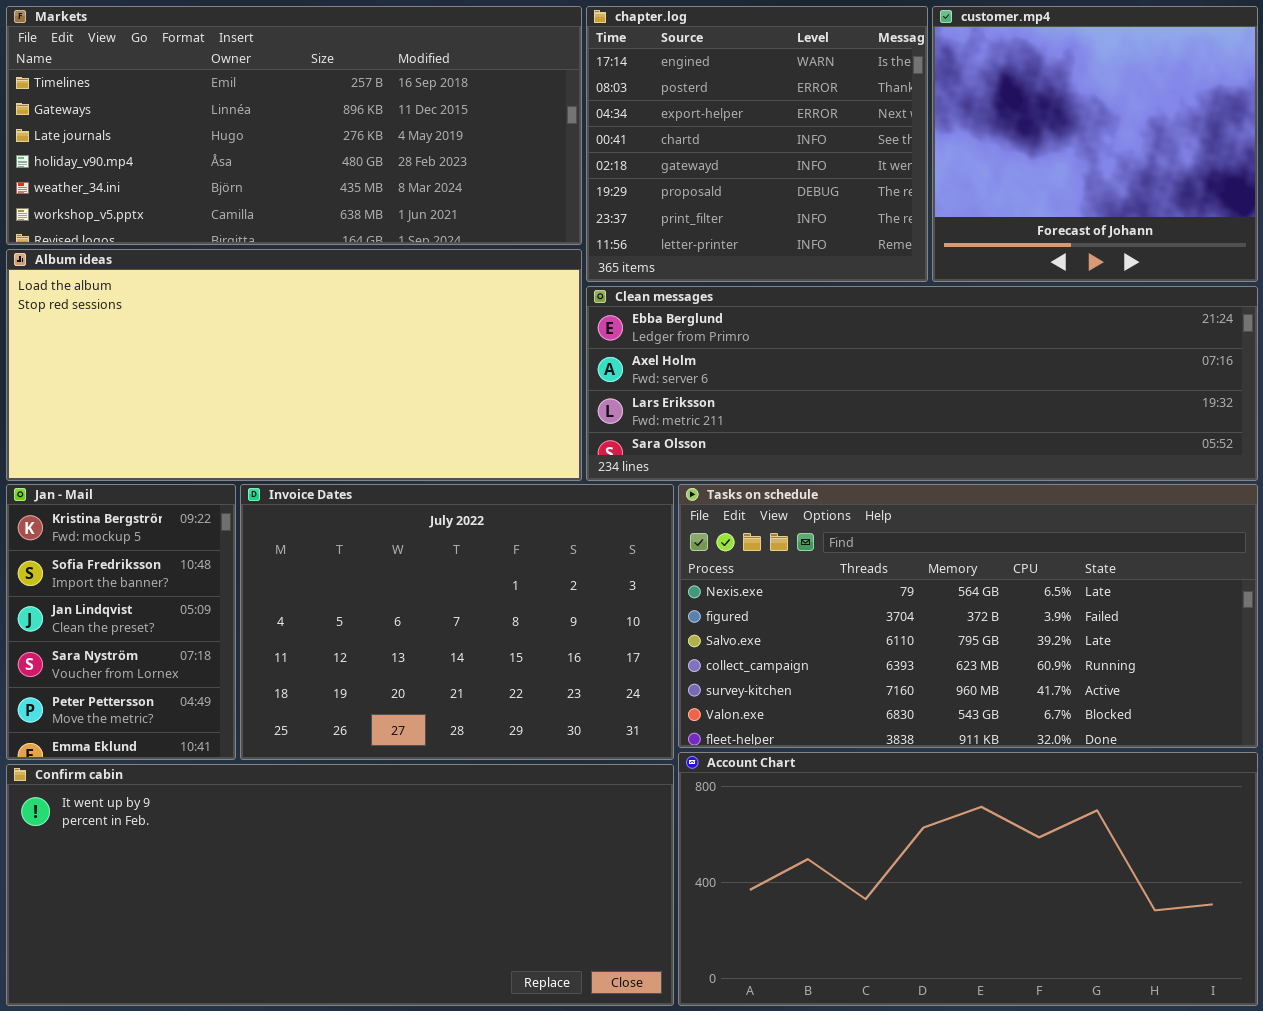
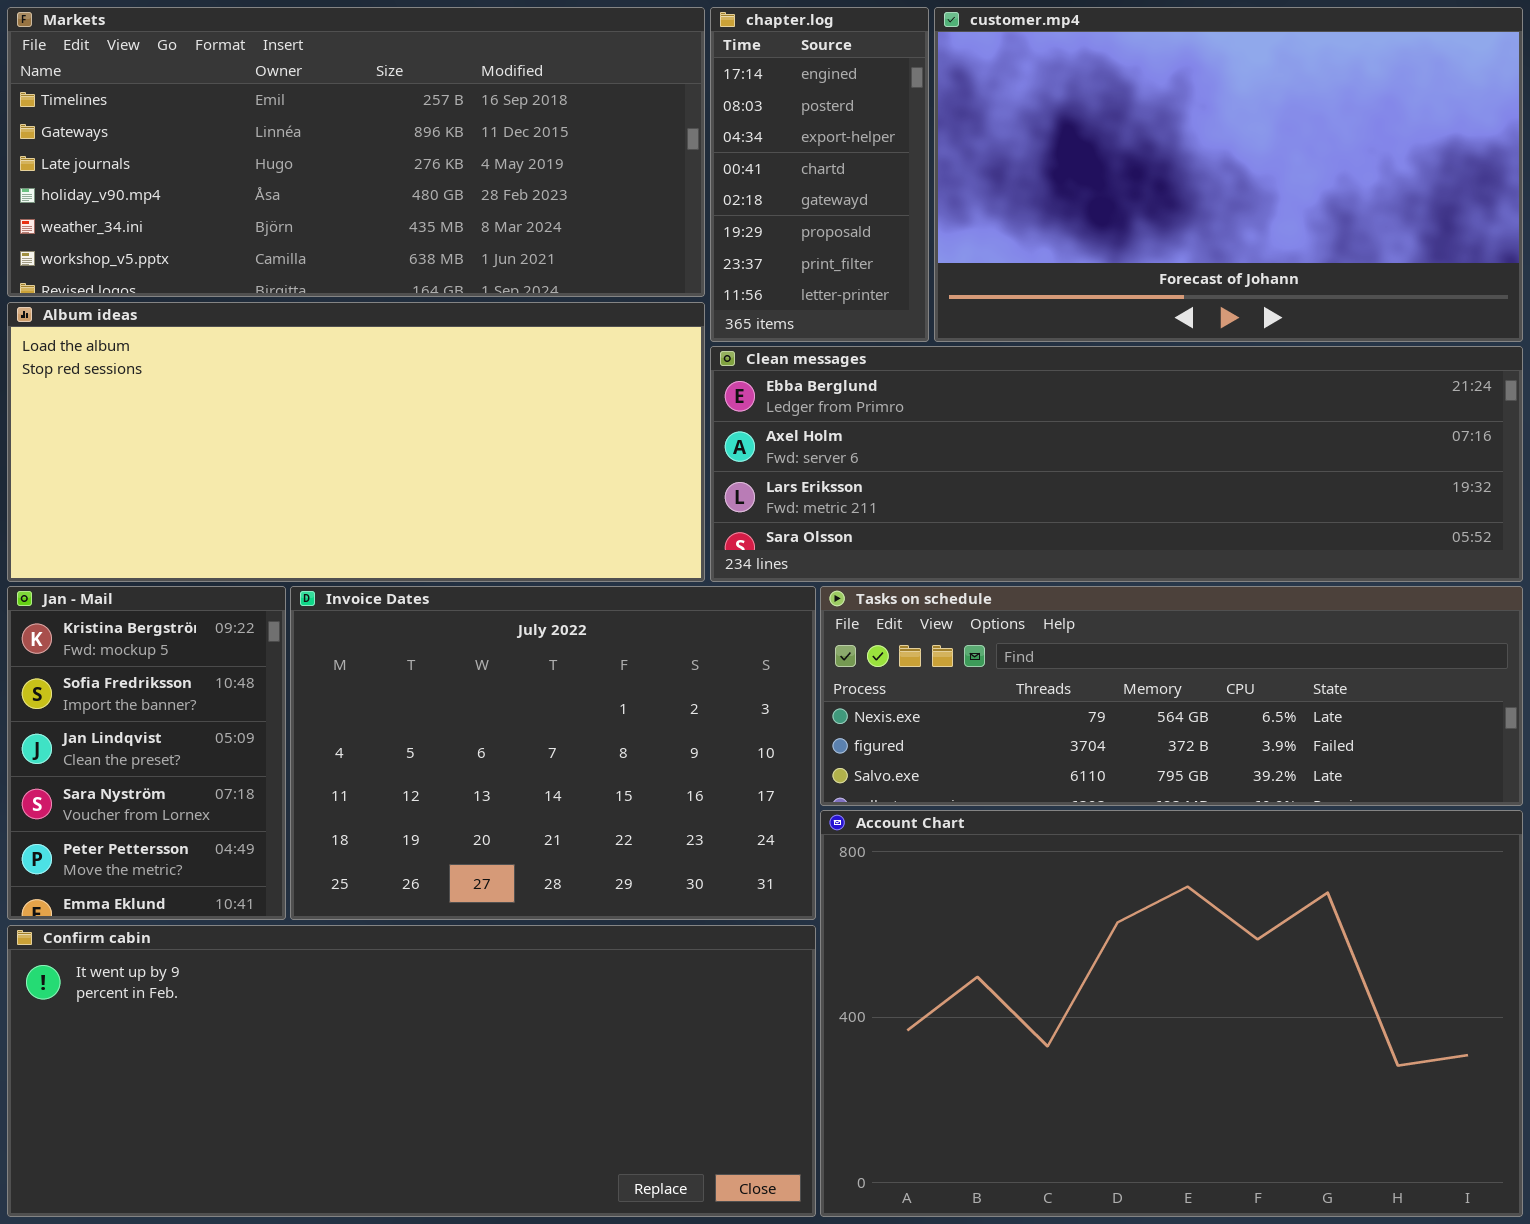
chapter.log: [586,6,928,282] -> [710,7,929,342], resized
customer.mp4: [932,6,1258,282] -> [934,7,1523,342], resized
Tasks on schedule: [678,484,1258,748] -> [820,586,1523,806], resized
Account Chart: [678,752,1258,1006] -> [820,810,1523,1217], resized

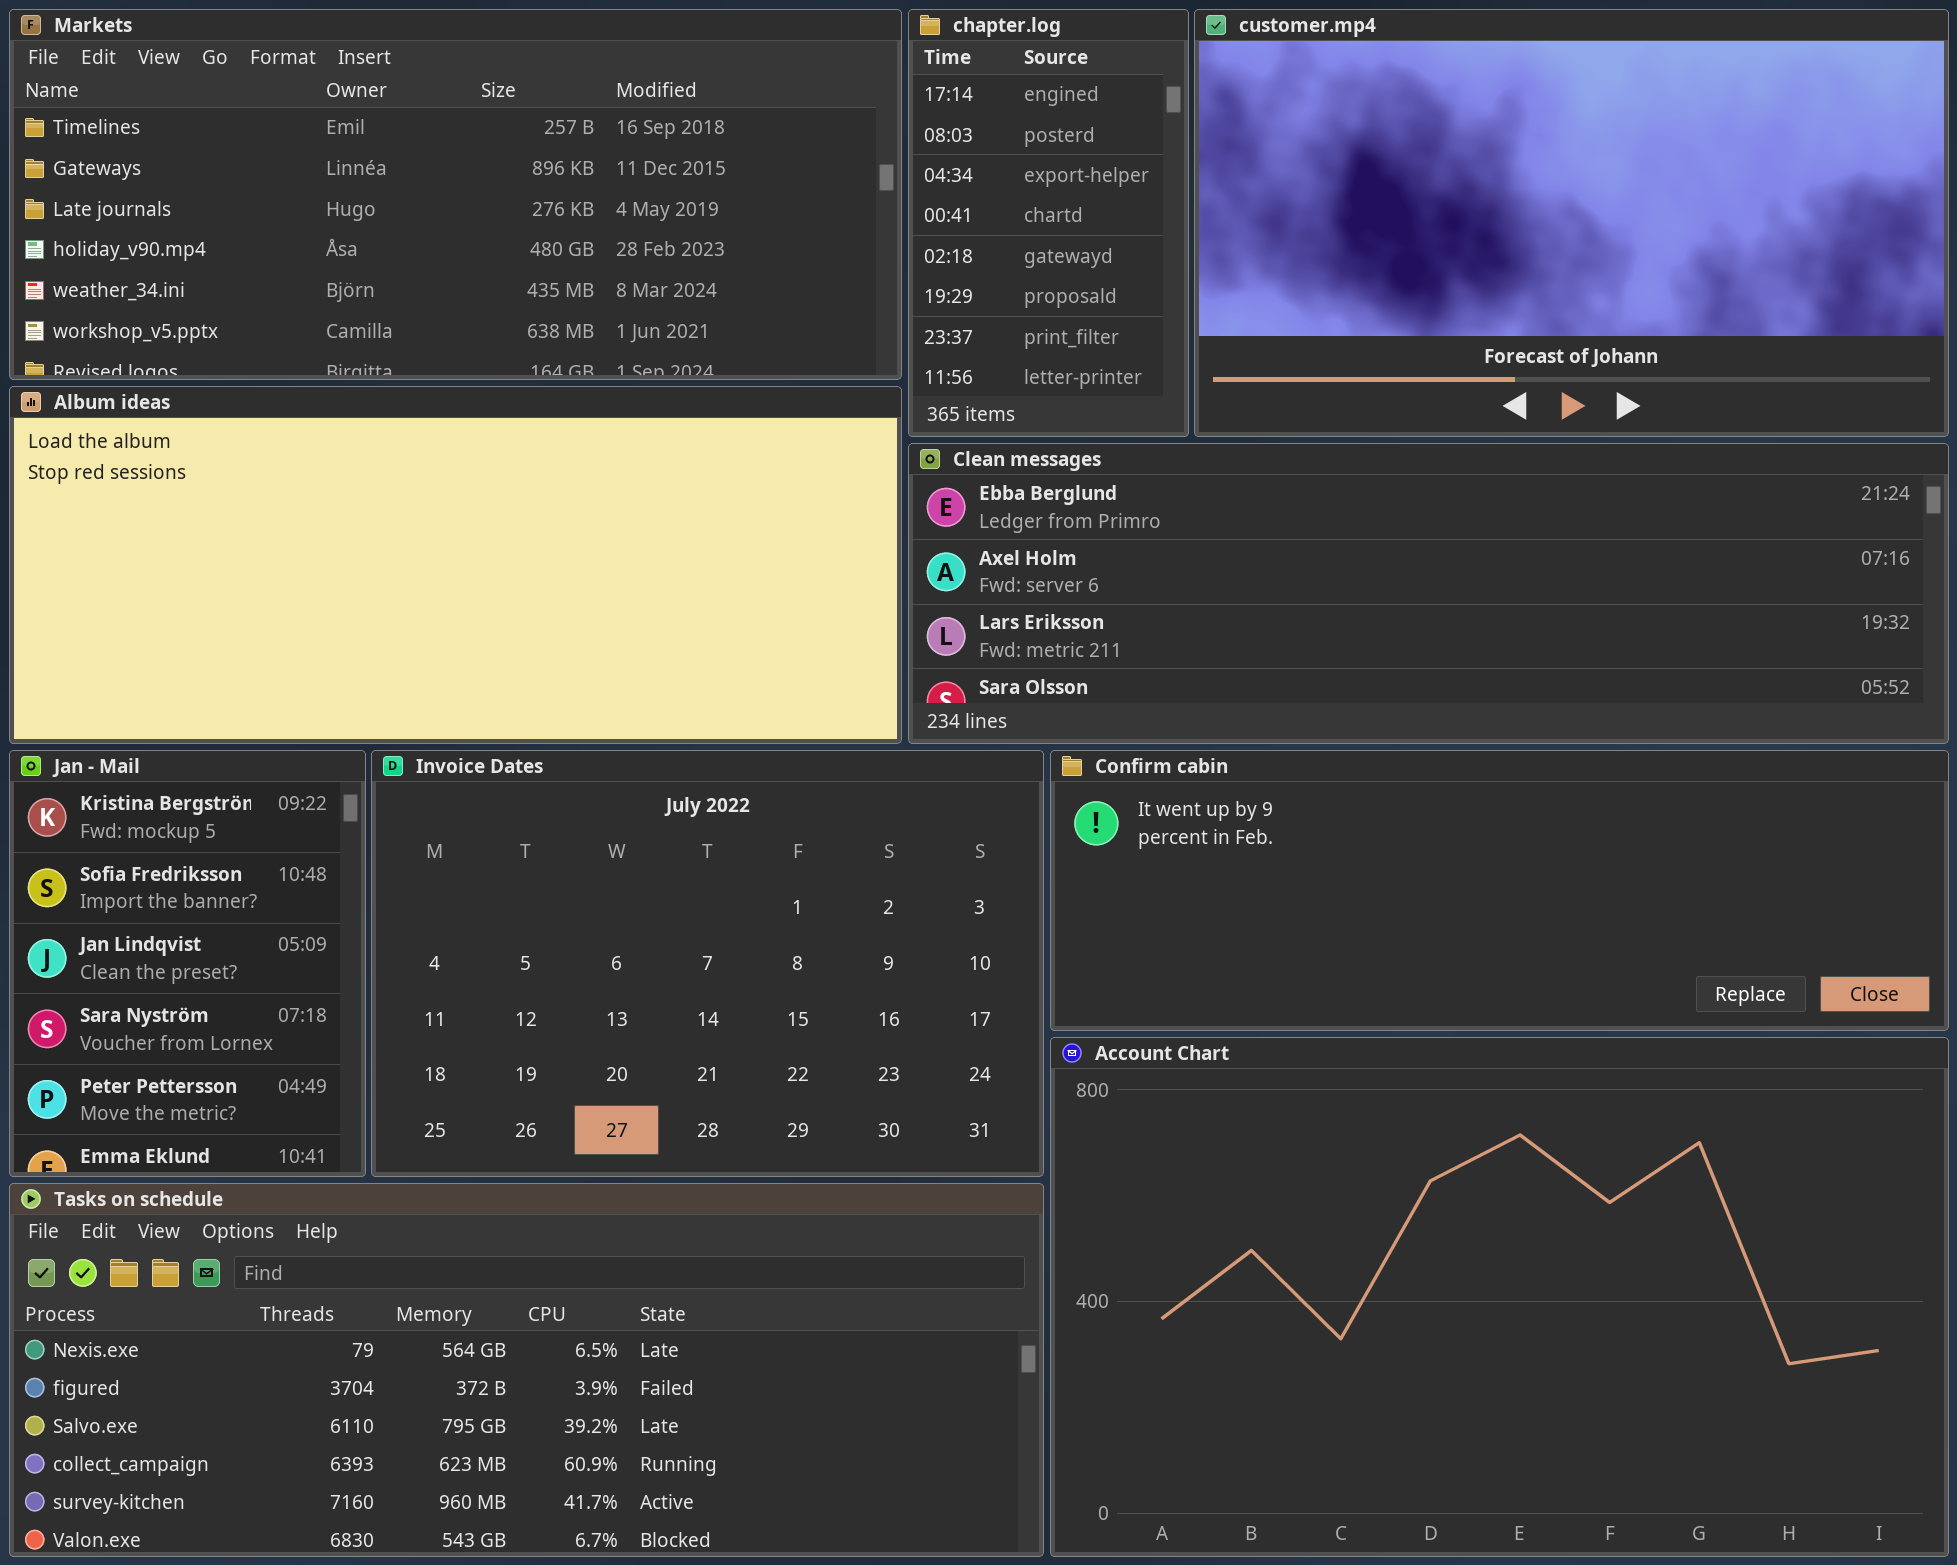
Tasks on schedule: [820,586,1523,806] -> [9,1183,1044,1557], moved, resized
Confirm cabin: [7,925,816,1217] -> [1050,750,1949,1031], moved, resized

